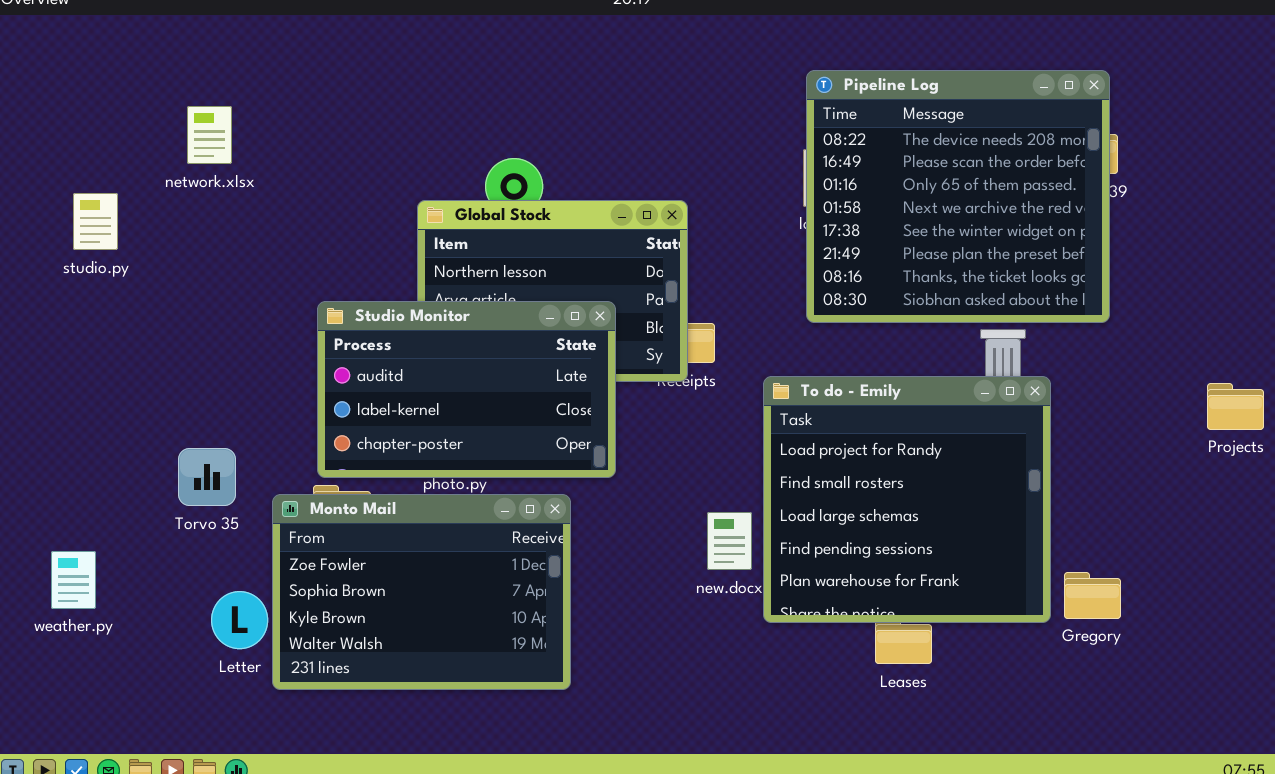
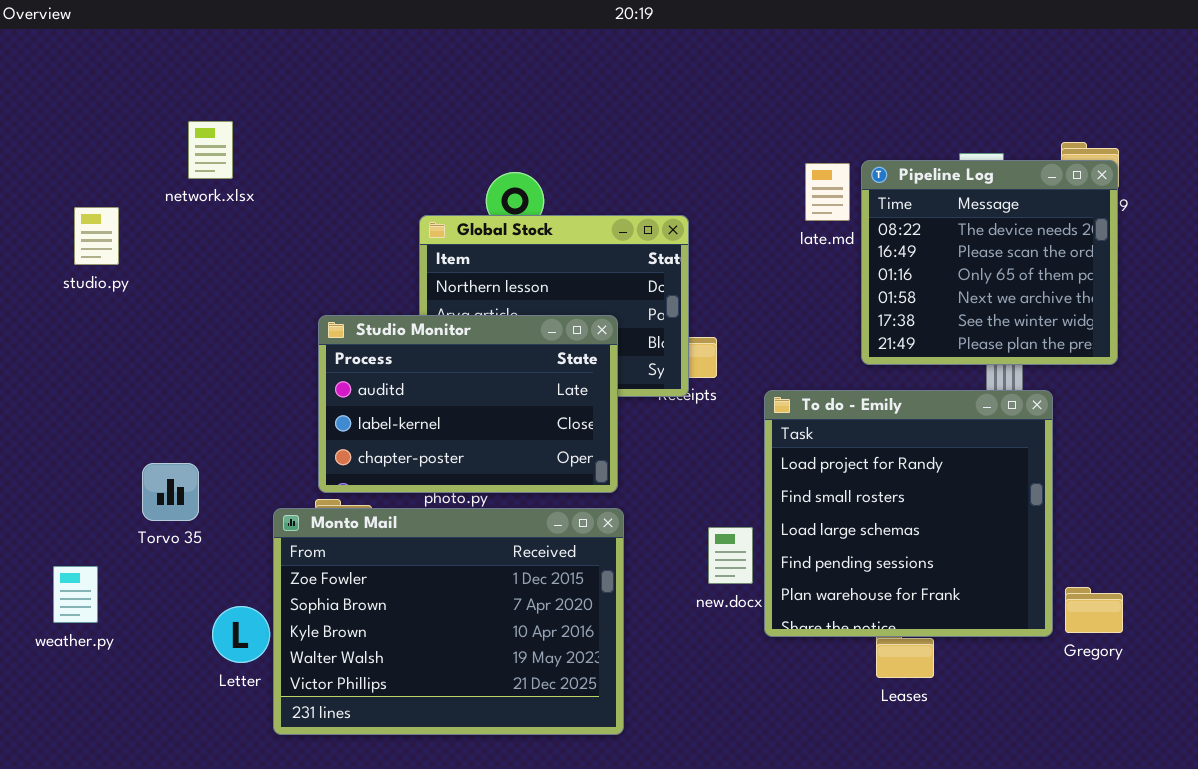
Pipeline Log: [806,70,1110,323] -> [861,160,1118,365], moved, resized
Torvo 35: [178,448,236,506] -> [142,463,199,521], moved
Monto Mail: [272,494,571,690] -> [273,508,624,735], resized

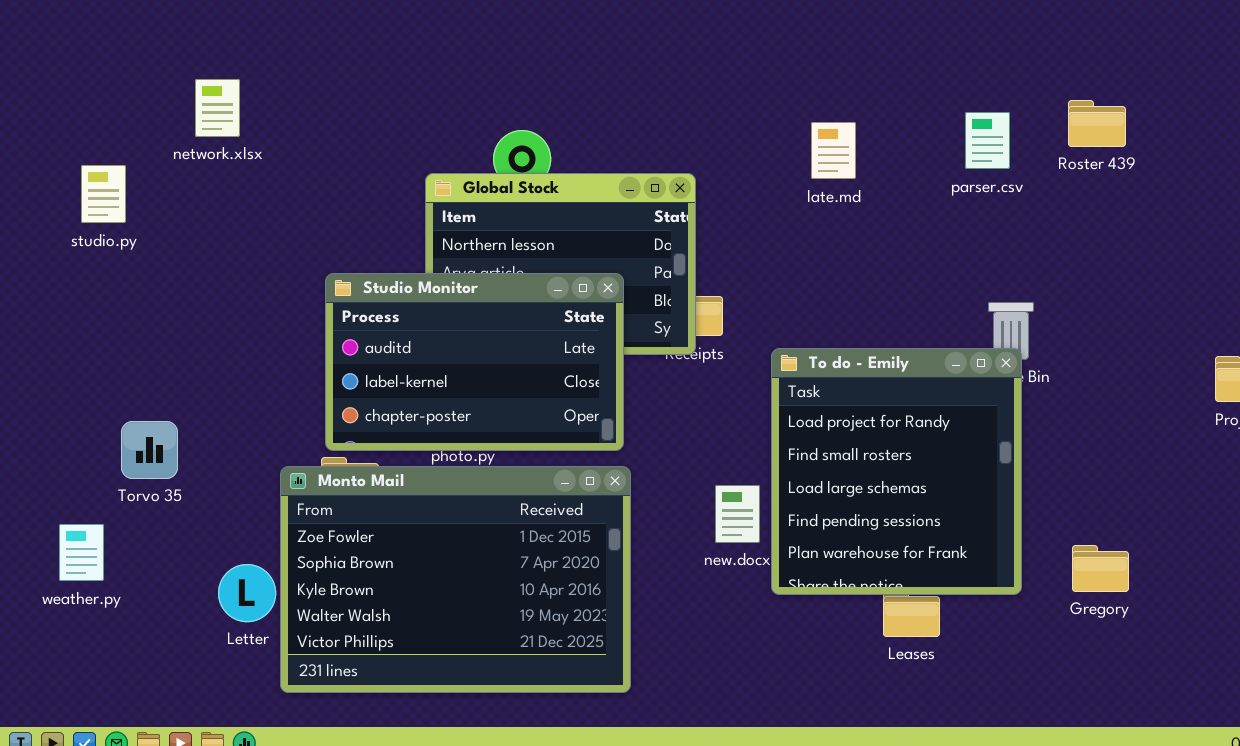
Pipeline Log: [861,160,1118,365] -> none, closed
To do - Emily: [764,390,1053,637] -> [771,348,1022,595], resized
Torvo 35: [142,463,199,521] -> [121,421,178,479], moved

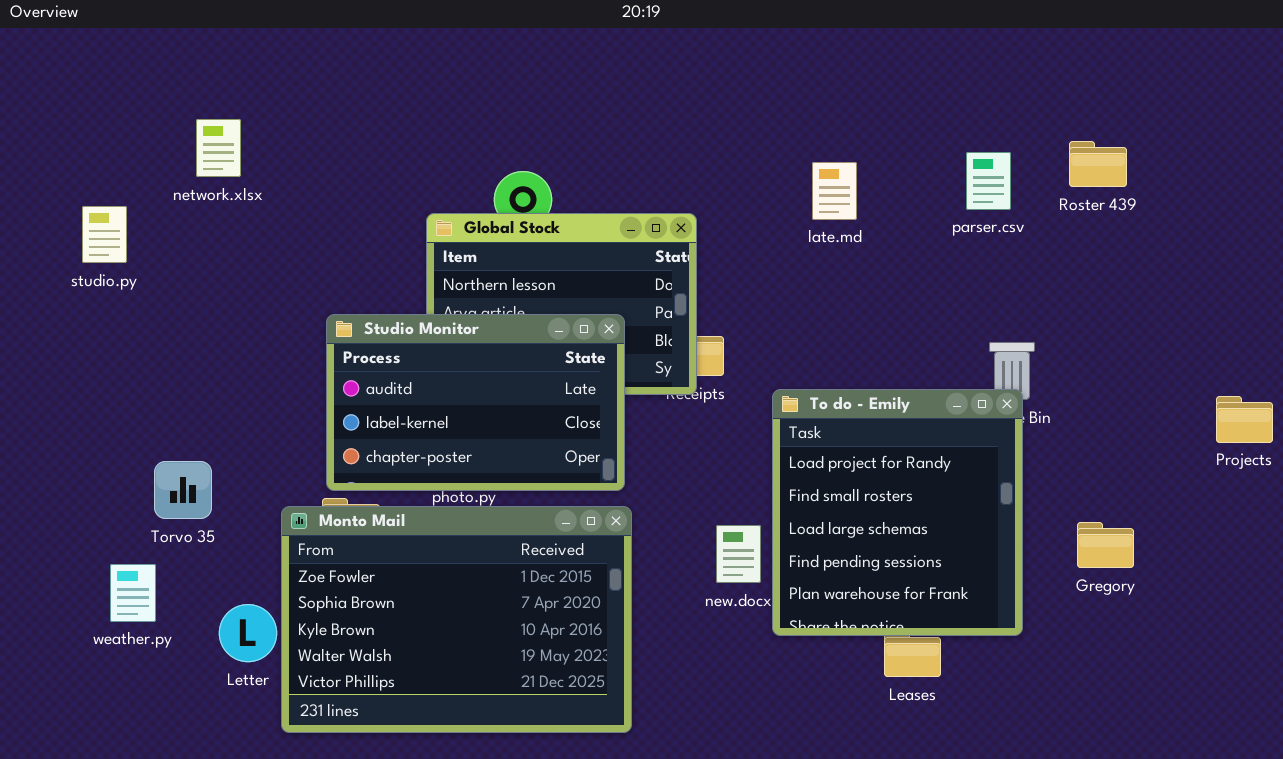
Torvo 35: [121,421,178,479] -> [154,461,212,519], moved
weather.py: [59,524,104,581] -> [110,564,156,622], moved
Gregory: [1072,545,1129,592] -> [1077,522,1134,568], moved

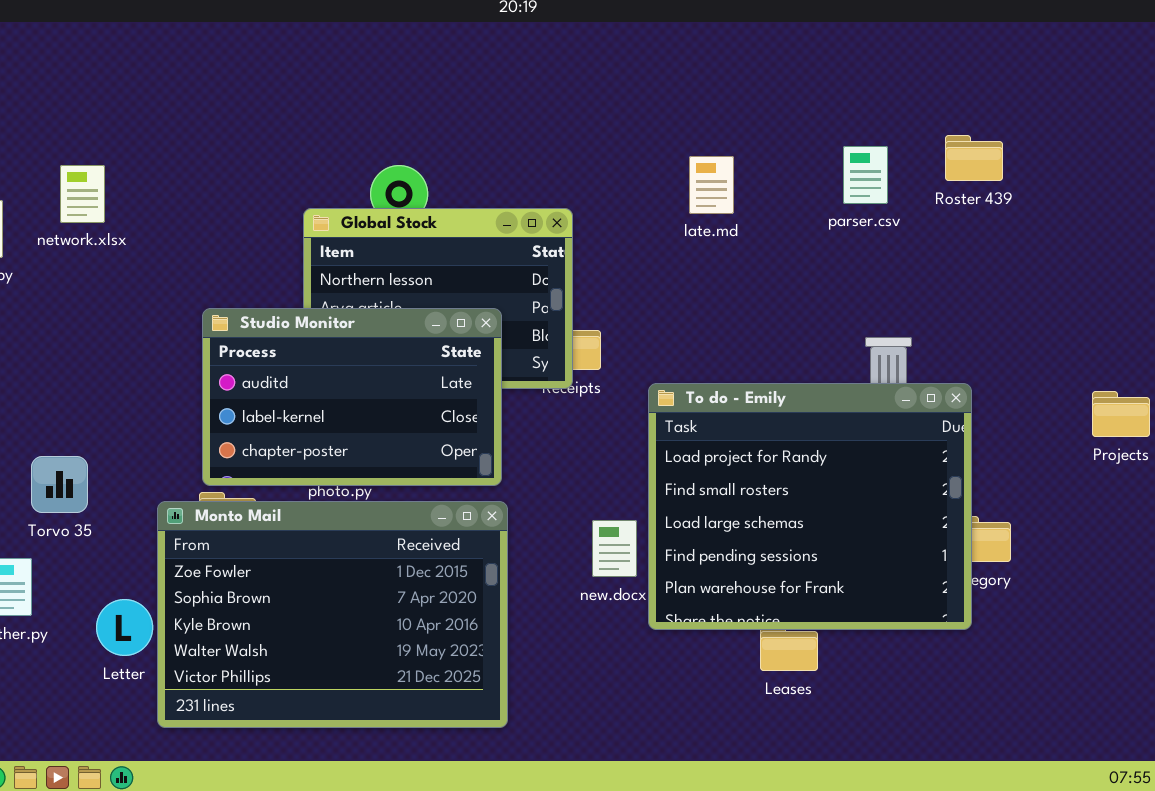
network.xlsx: [196,119,241,177] -> [60,165,105,223], moved
To do - Emily: [772,389,1023,636] -> [648,383,972,630], resized

